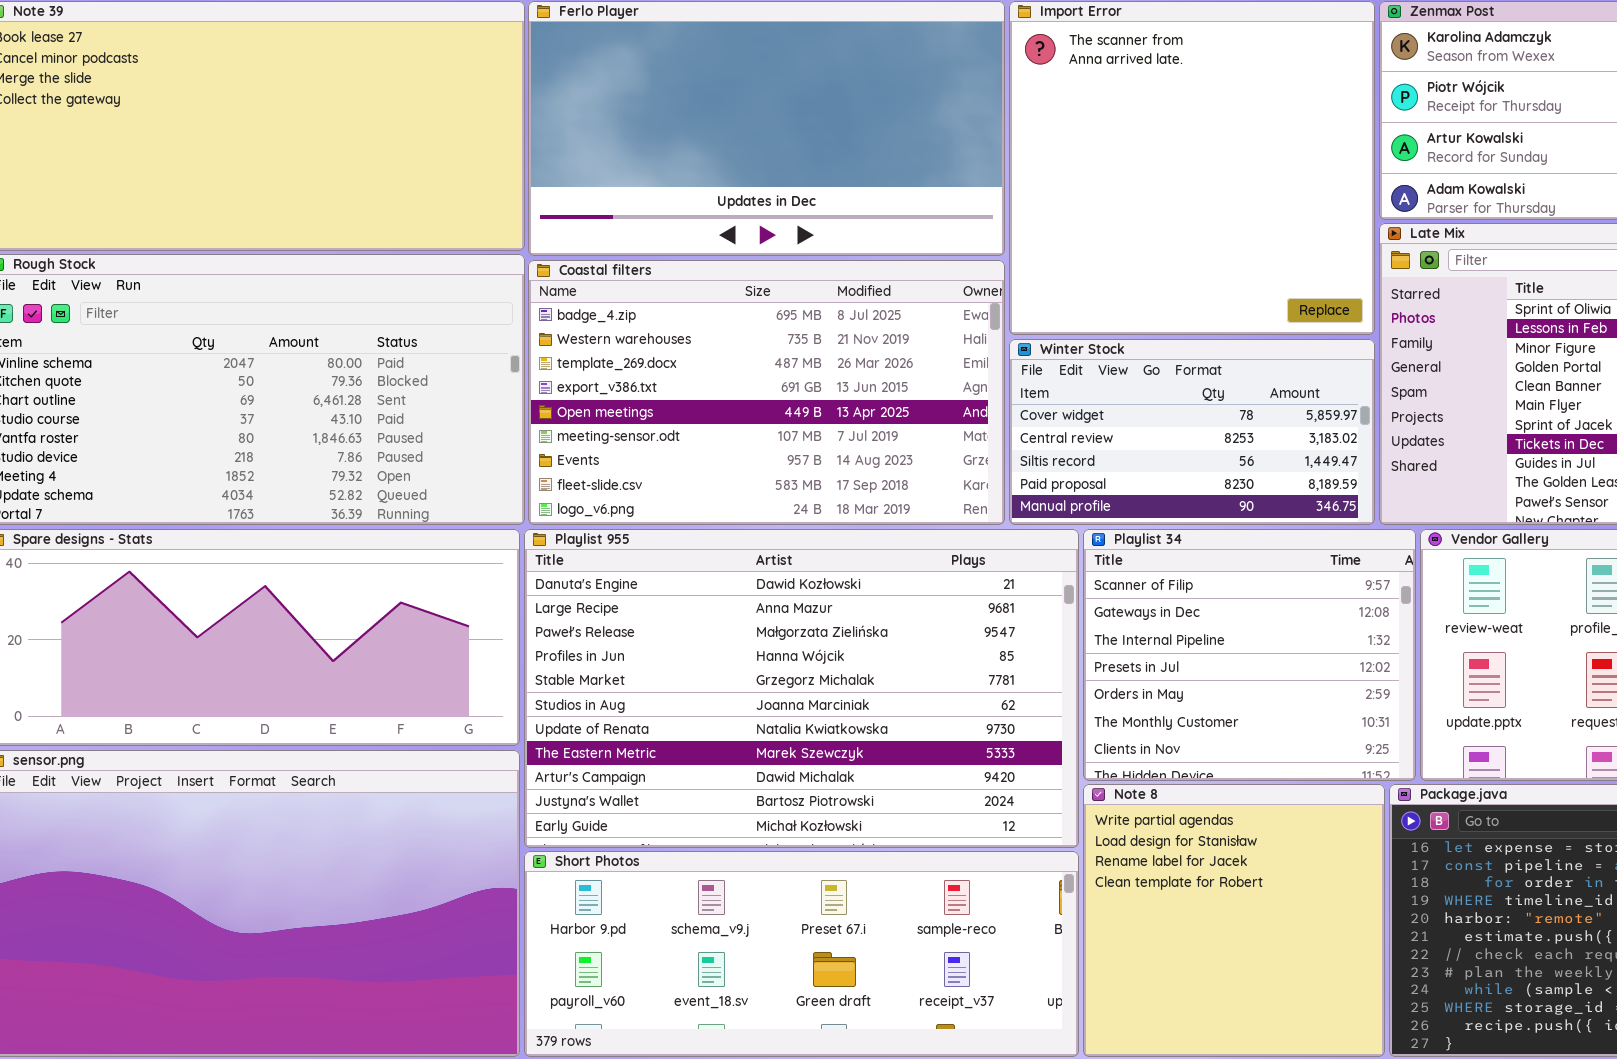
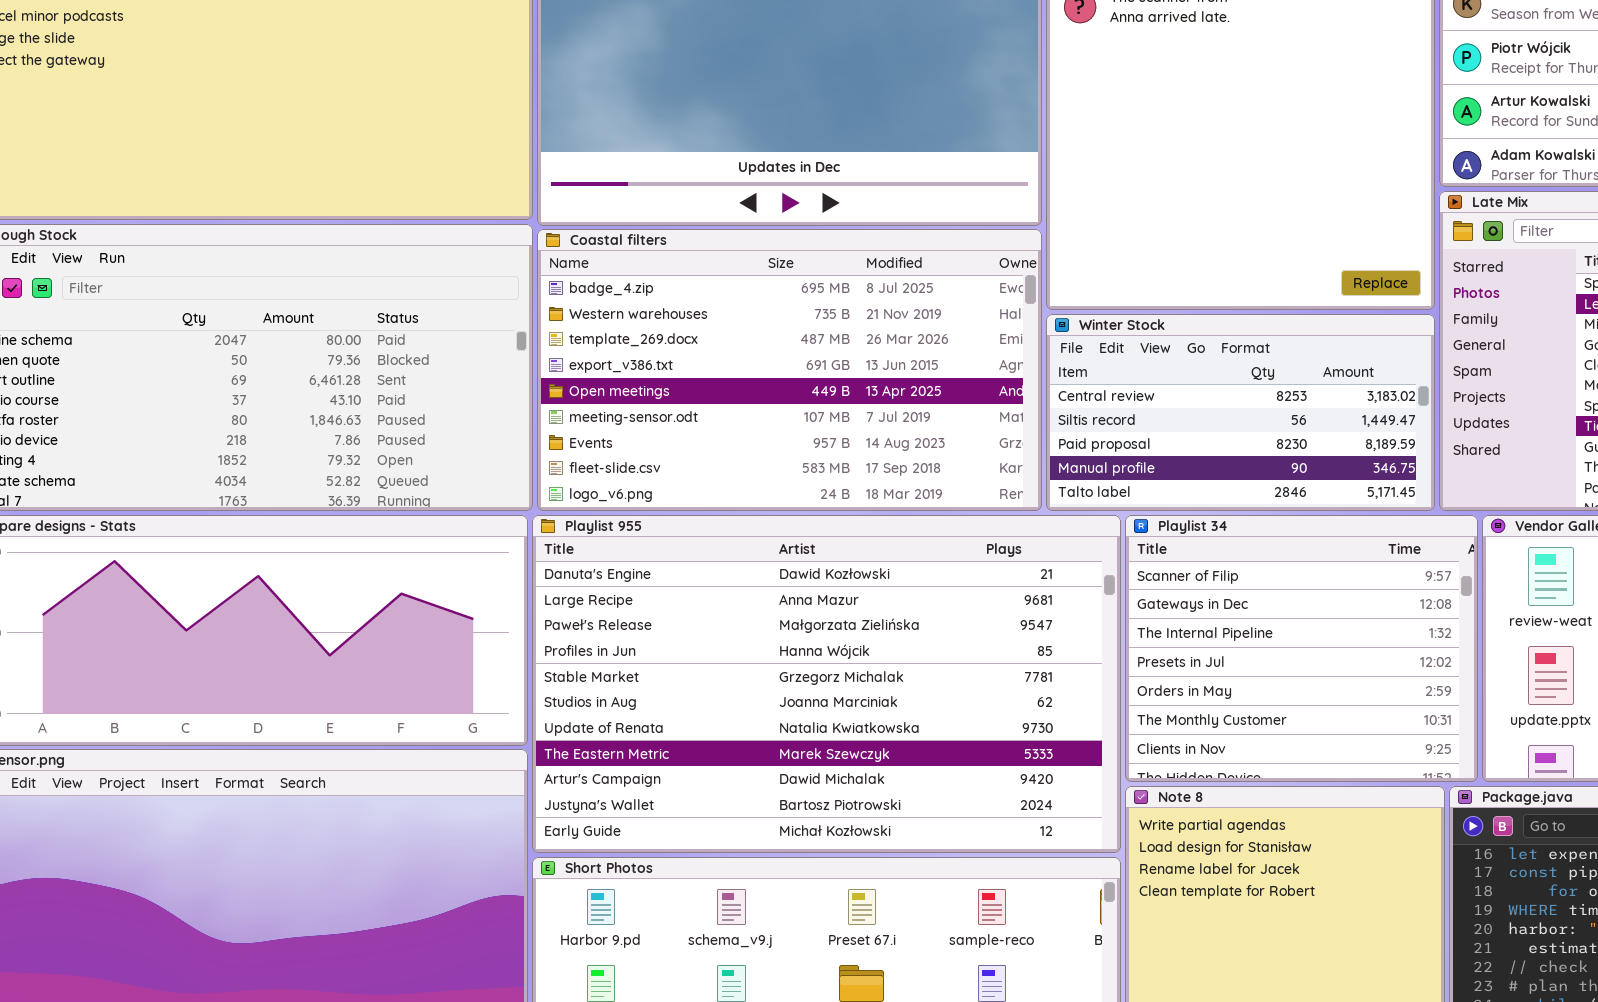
Winter Stock: [1009,339,1375,525] -> [1046,314,1435,511], scrolled down 1 row

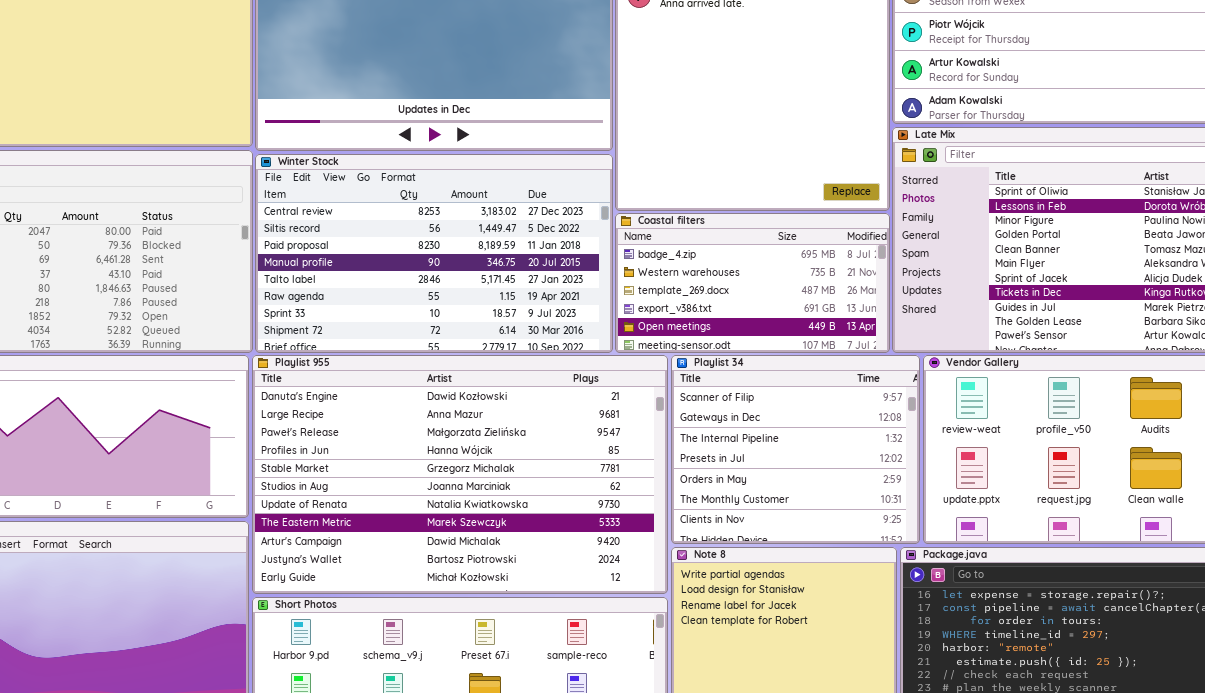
Coastal filters: [537,229,1042,511] -> [615,213,890,353], moved, resized
Winter Stock: [1046,314,1435,511] -> [255,154,613,353], moved, resized

